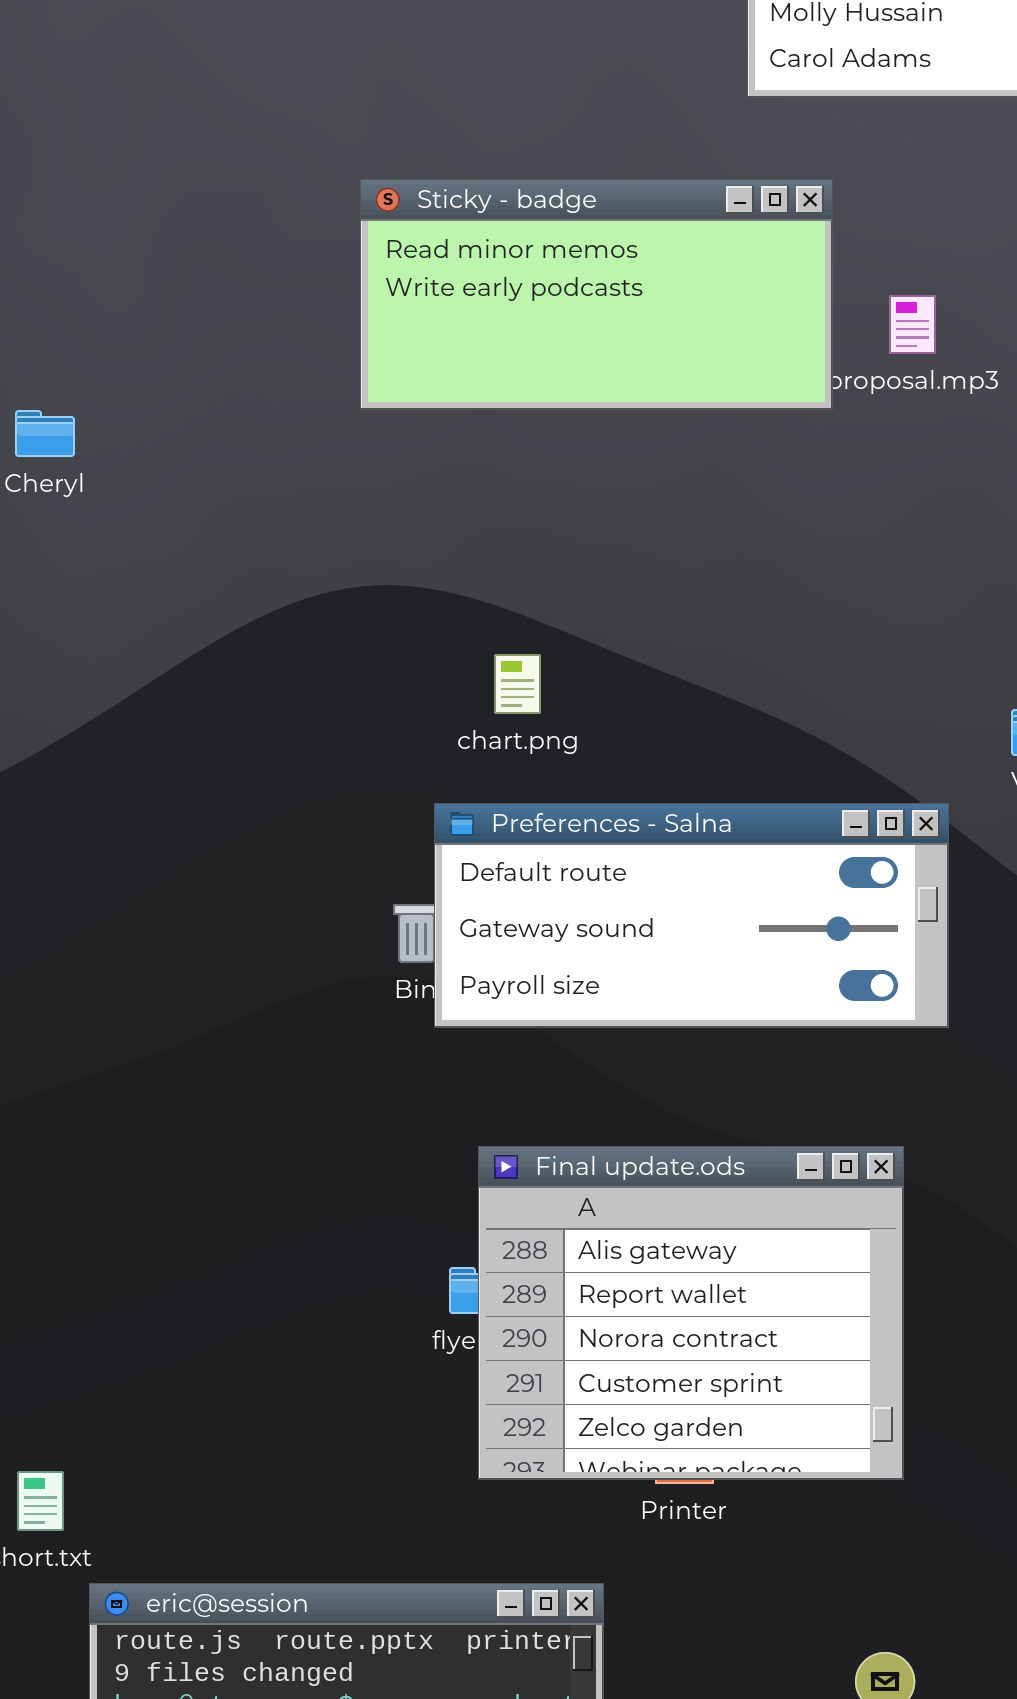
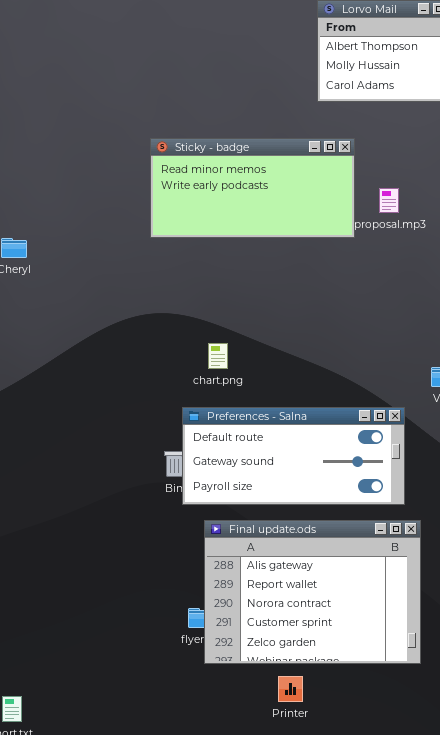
Final update.ods: [478,1146,904,1480] -> [204,520,421,664], moved, resized

